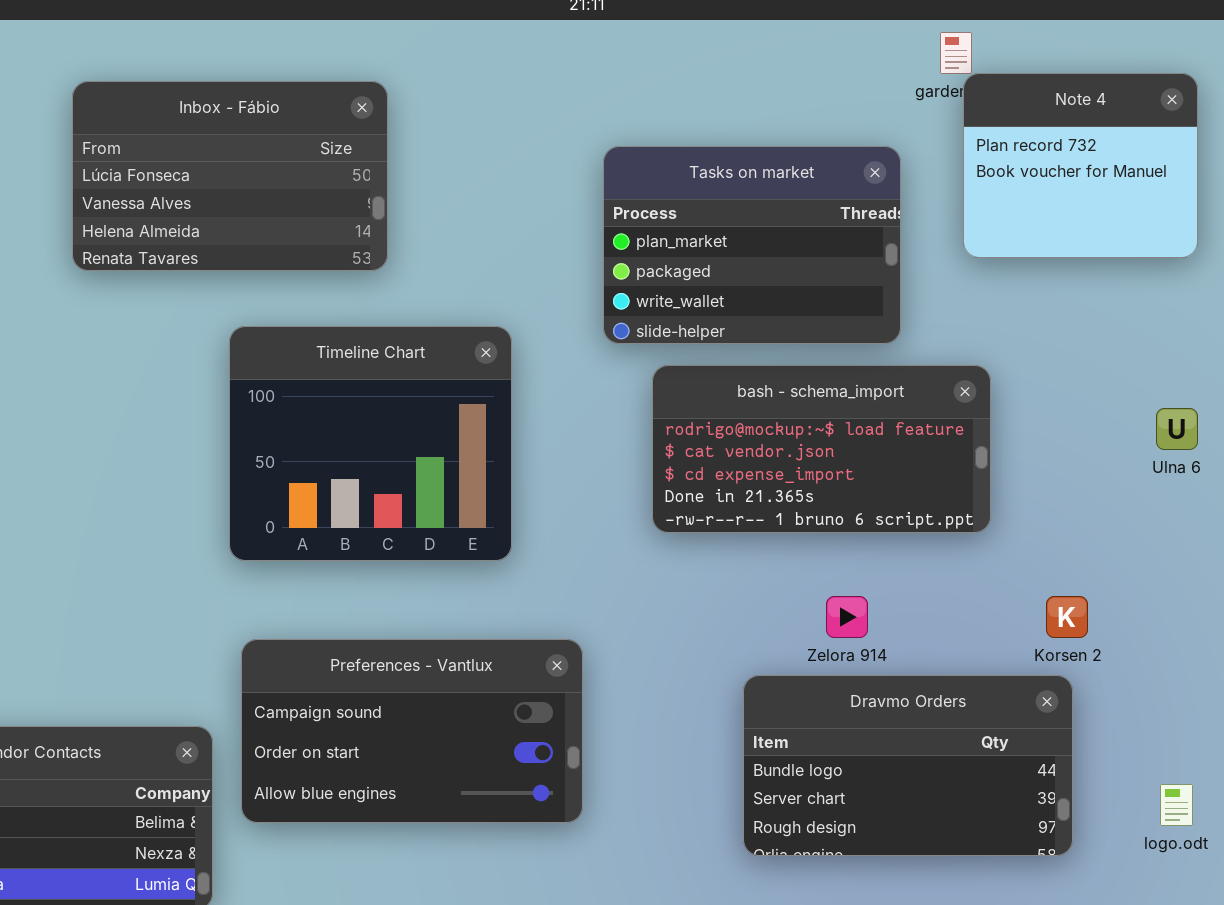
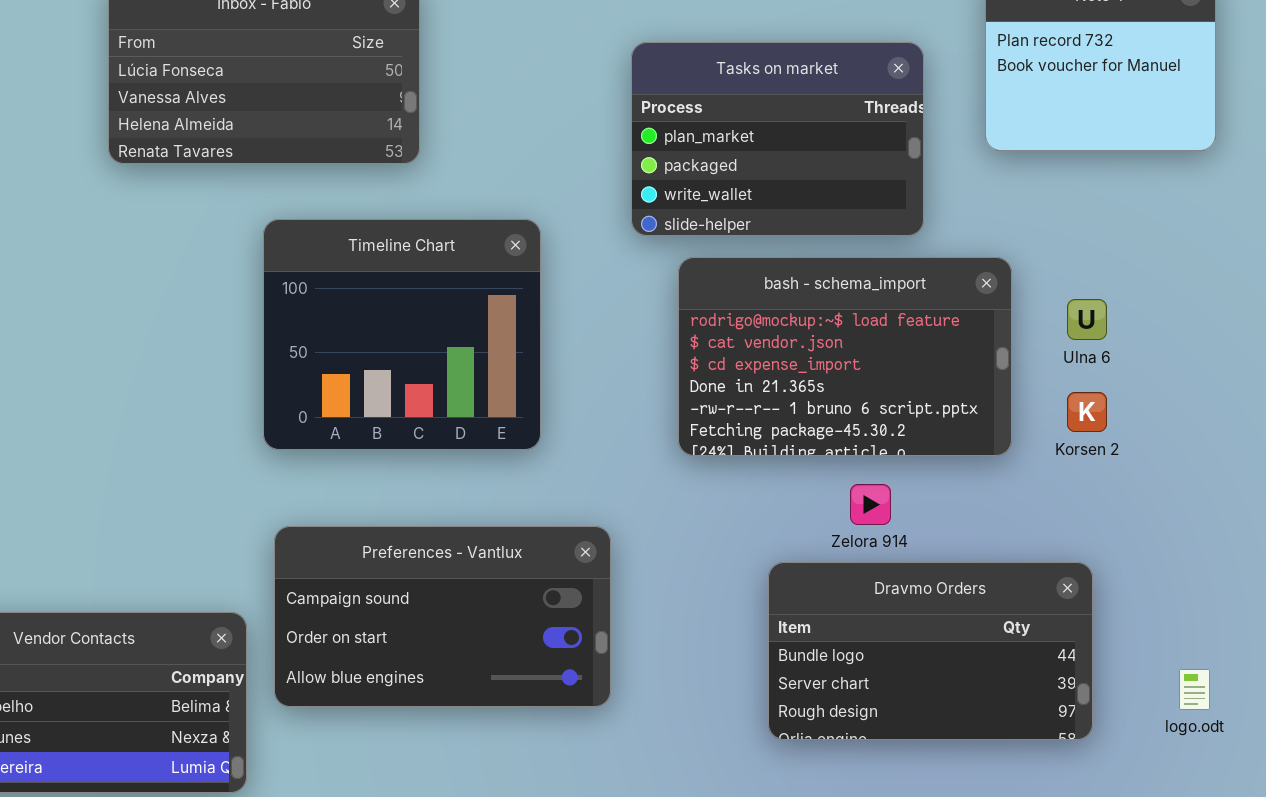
bash - schema_import: [652,365,991,533] -> [678,257,1012,456], resized
Ulna 6: [1156,408,1198,450] -> [1067,299,1107,340], moved
Korsen 2: [1046,596,1088,638] -> [1067,392,1107,432], moved

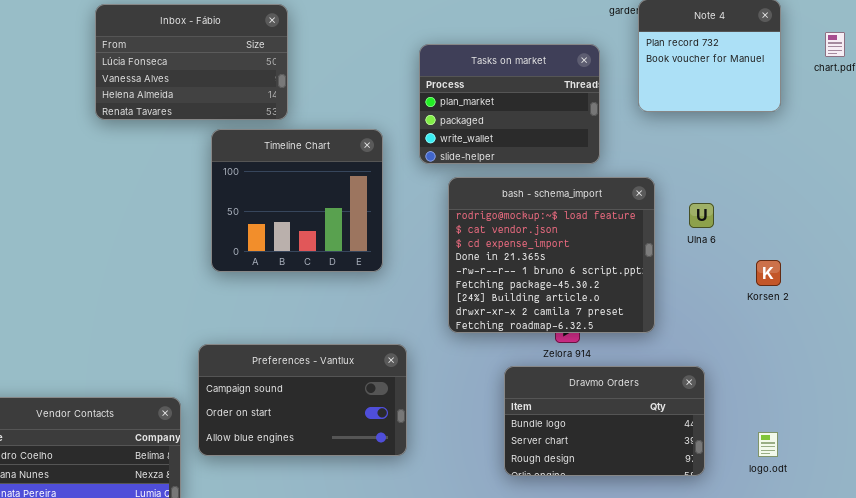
Timeline Chart: [263,219,541,450] -> [211,129,383,272], moved
bash - schema_import: [678,257,1012,456] -> [448,177,655,333], resized
Korsen 2: [1067,392,1107,432] -> [756,260,781,286], moved

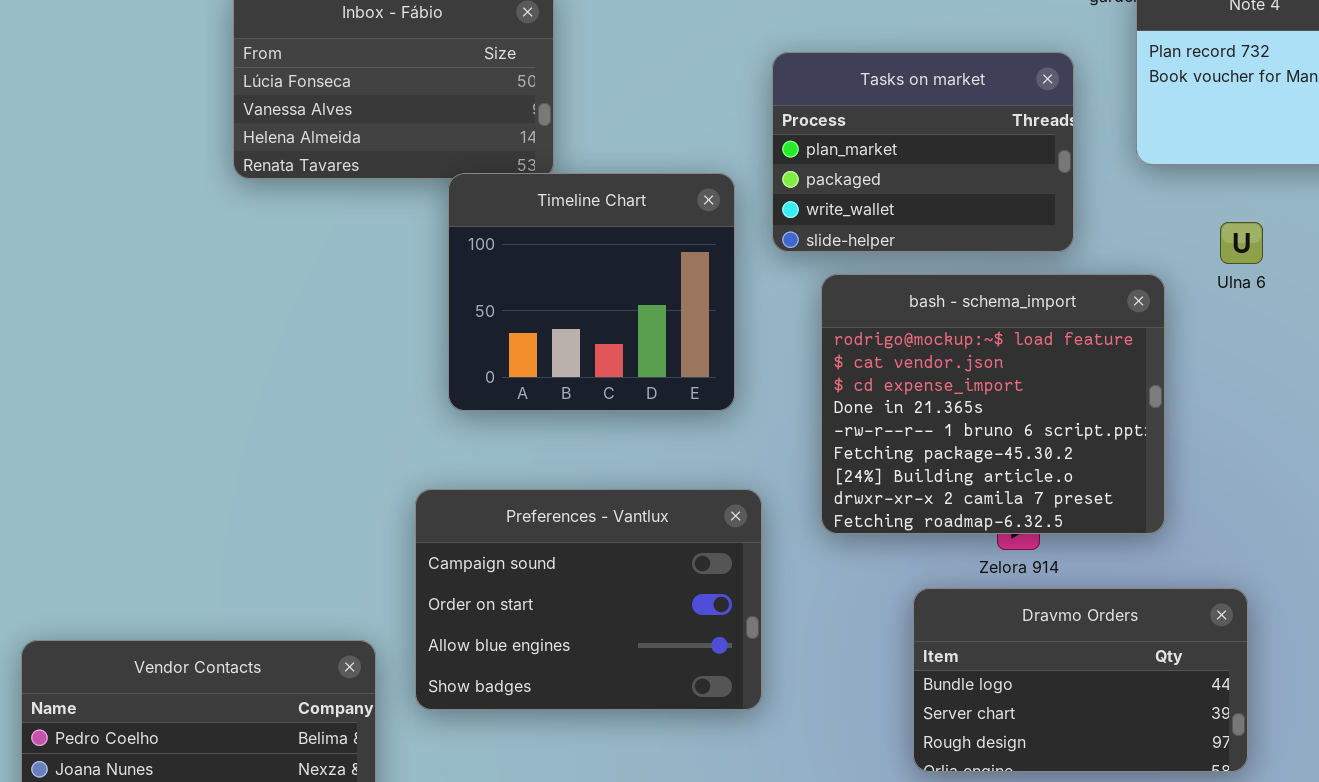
Timeline Chart: [211,129,383,272] -> [448,173,735,411], moved
Ulna 6: [689,203,714,228] -> [1220,222,1263,264], moved
Preferences - Vantlux: [198,344,407,456] -> [415,489,762,710], moved, resized

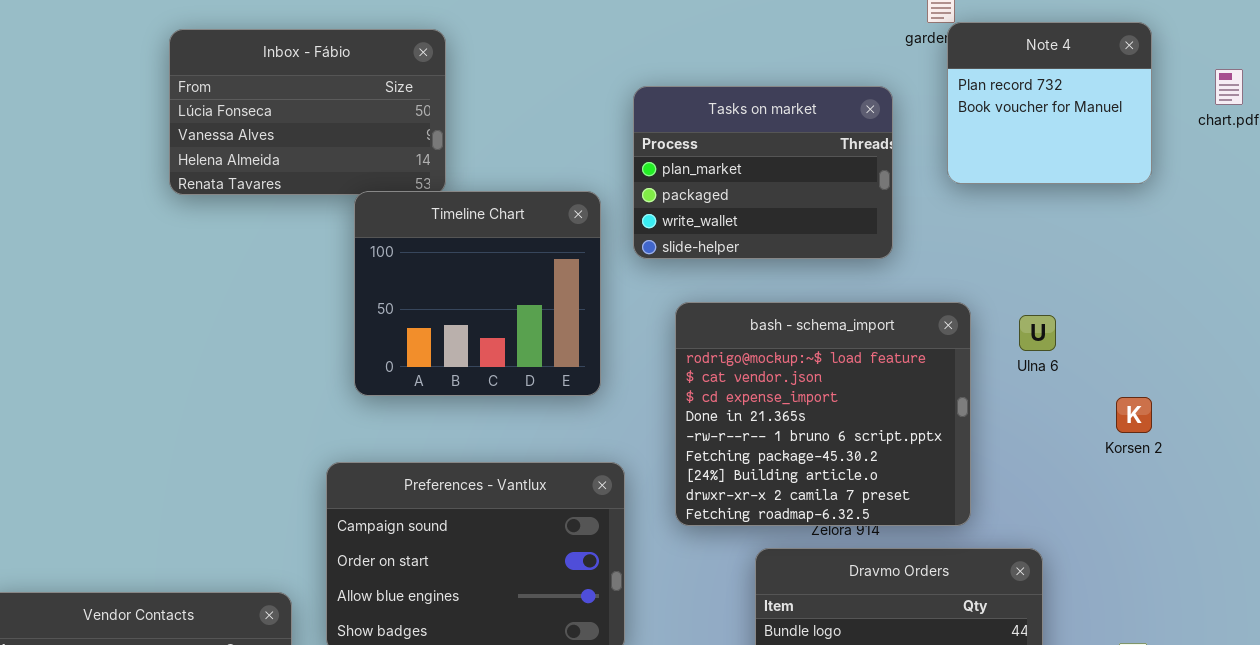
Ulna 6: [1220,222,1263,264] -> [1019,315,1056,351], moved
bash - schema_import: [821,274,1165,534] -> [675,302,971,526], moved

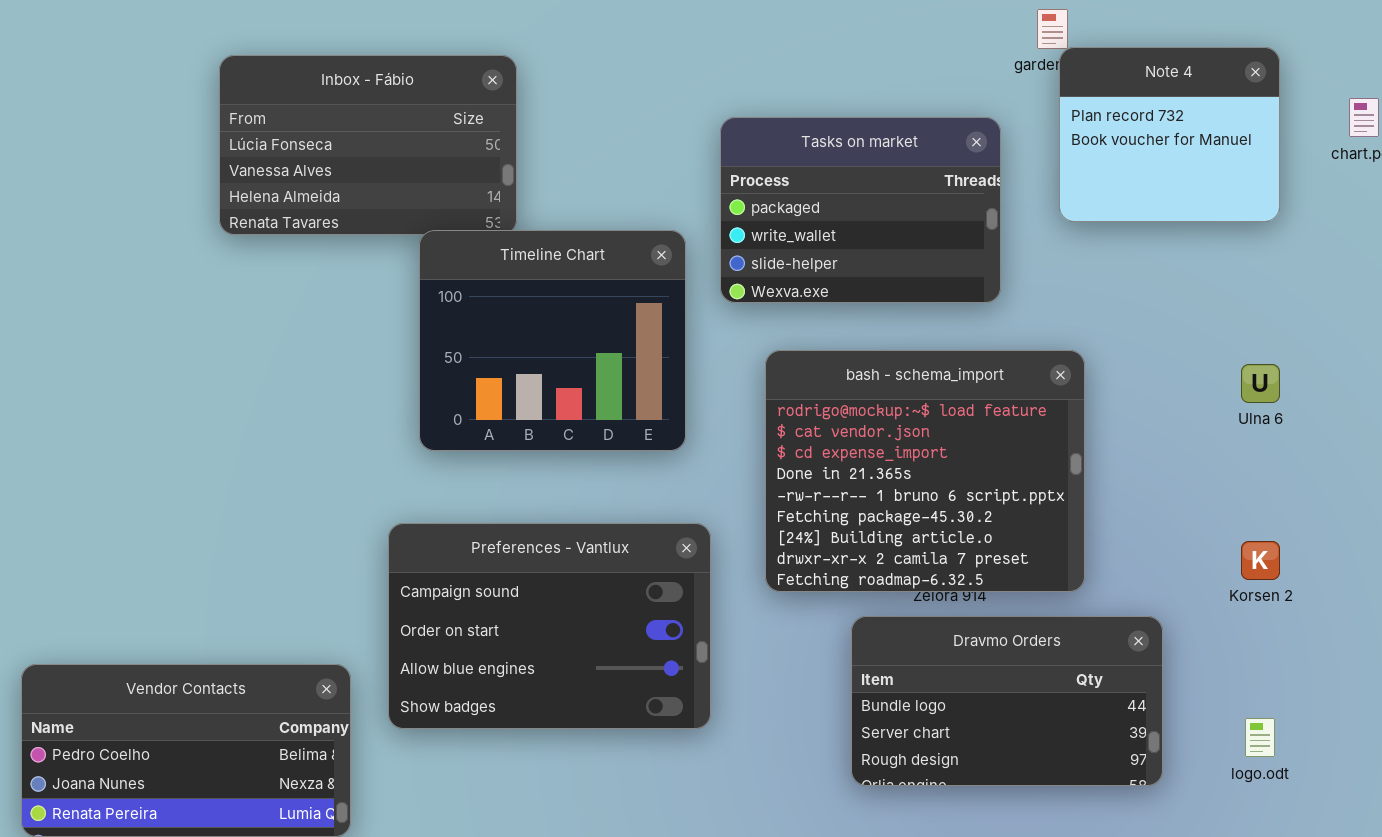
Tasks on market: [633,86,893,259] -> [720,117,1001,303], scrolled down 1 row
Ulna 6: [1019,315,1056,351] -> [1241,364,1280,403], moved
Korsen 2: [1116,397,1152,433] -> [1241,541,1280,580], moved

